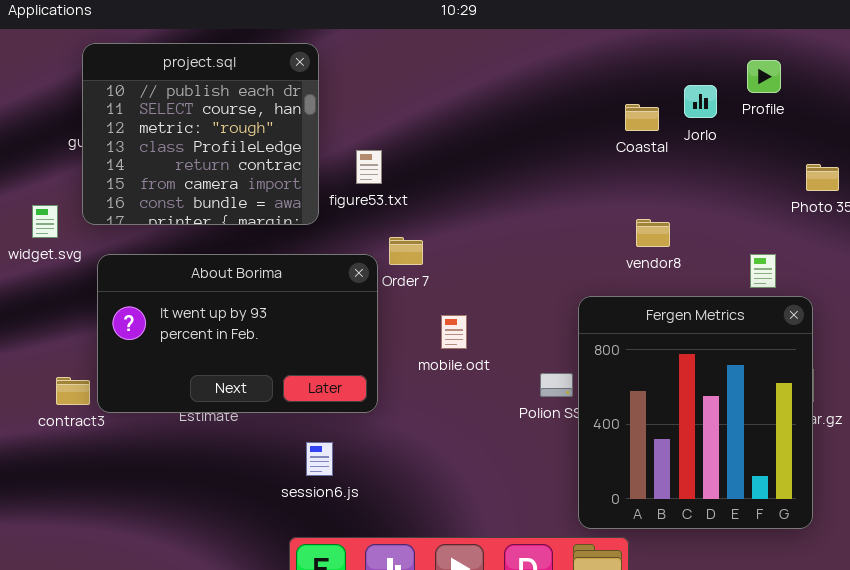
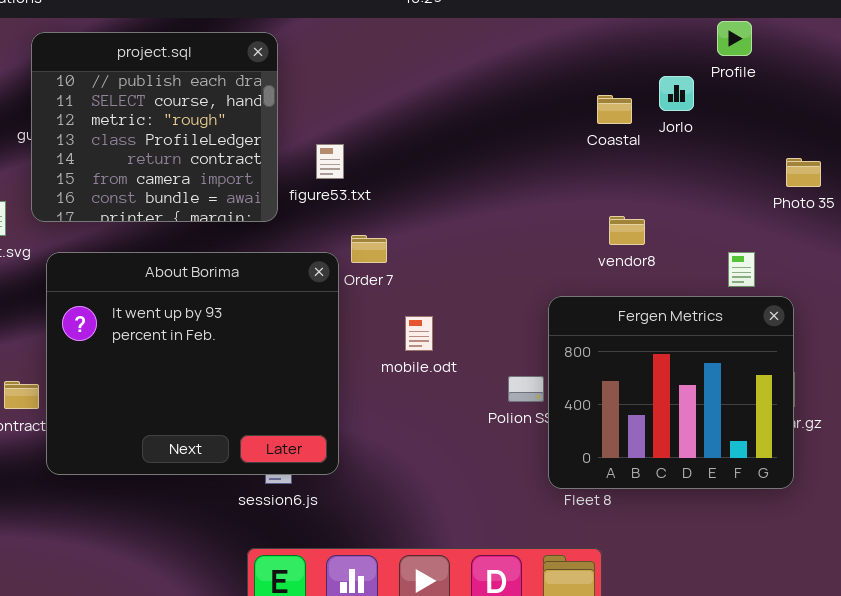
Profile: [747,60,781,93] -> [717,21,752,56], moved
About Borima: [97,254,378,413] -> [46,252,339,475], resized
Fergen Metrics: [578,296,813,529] -> [548,296,794,489], resized

